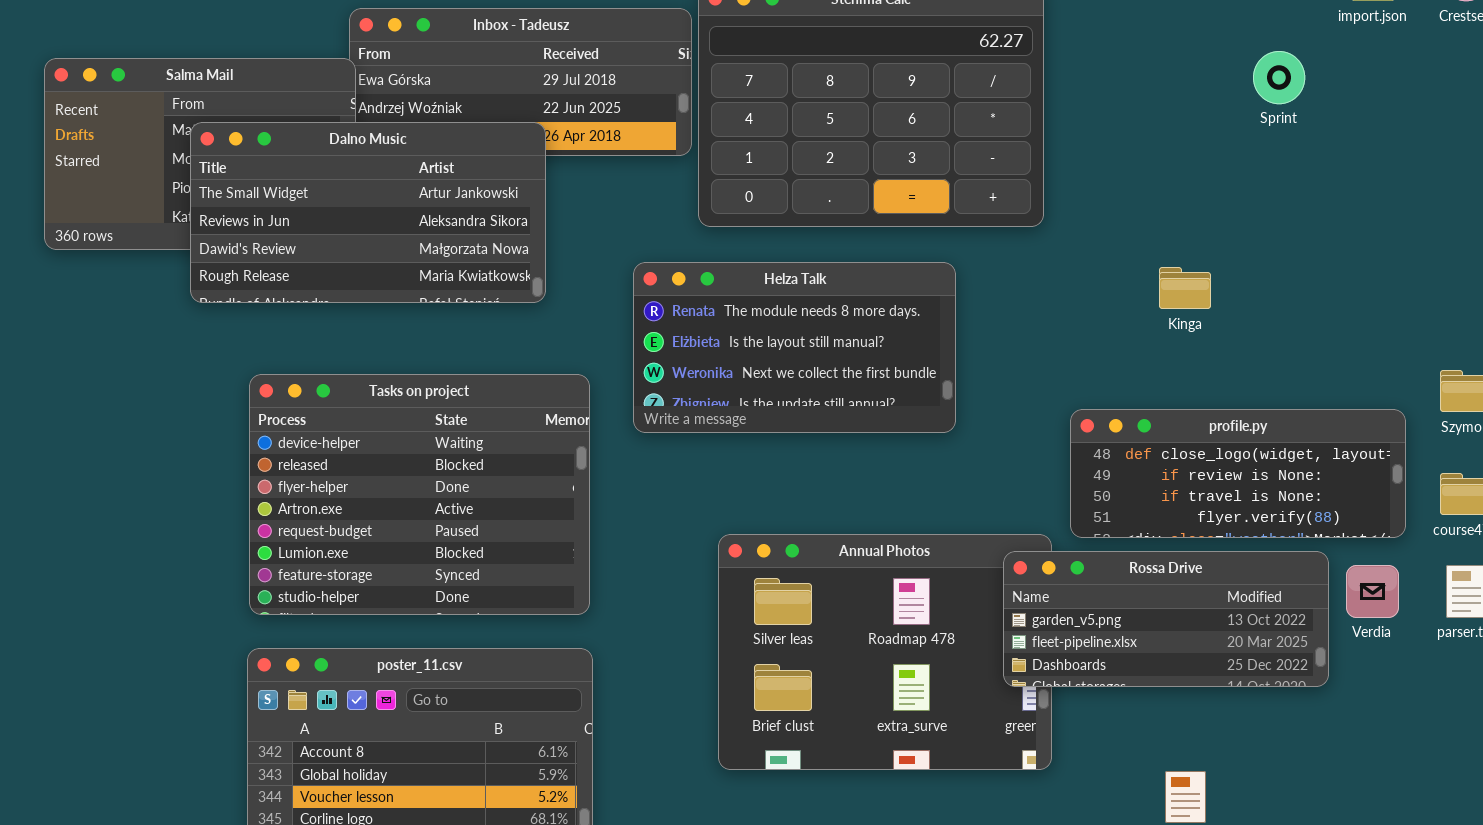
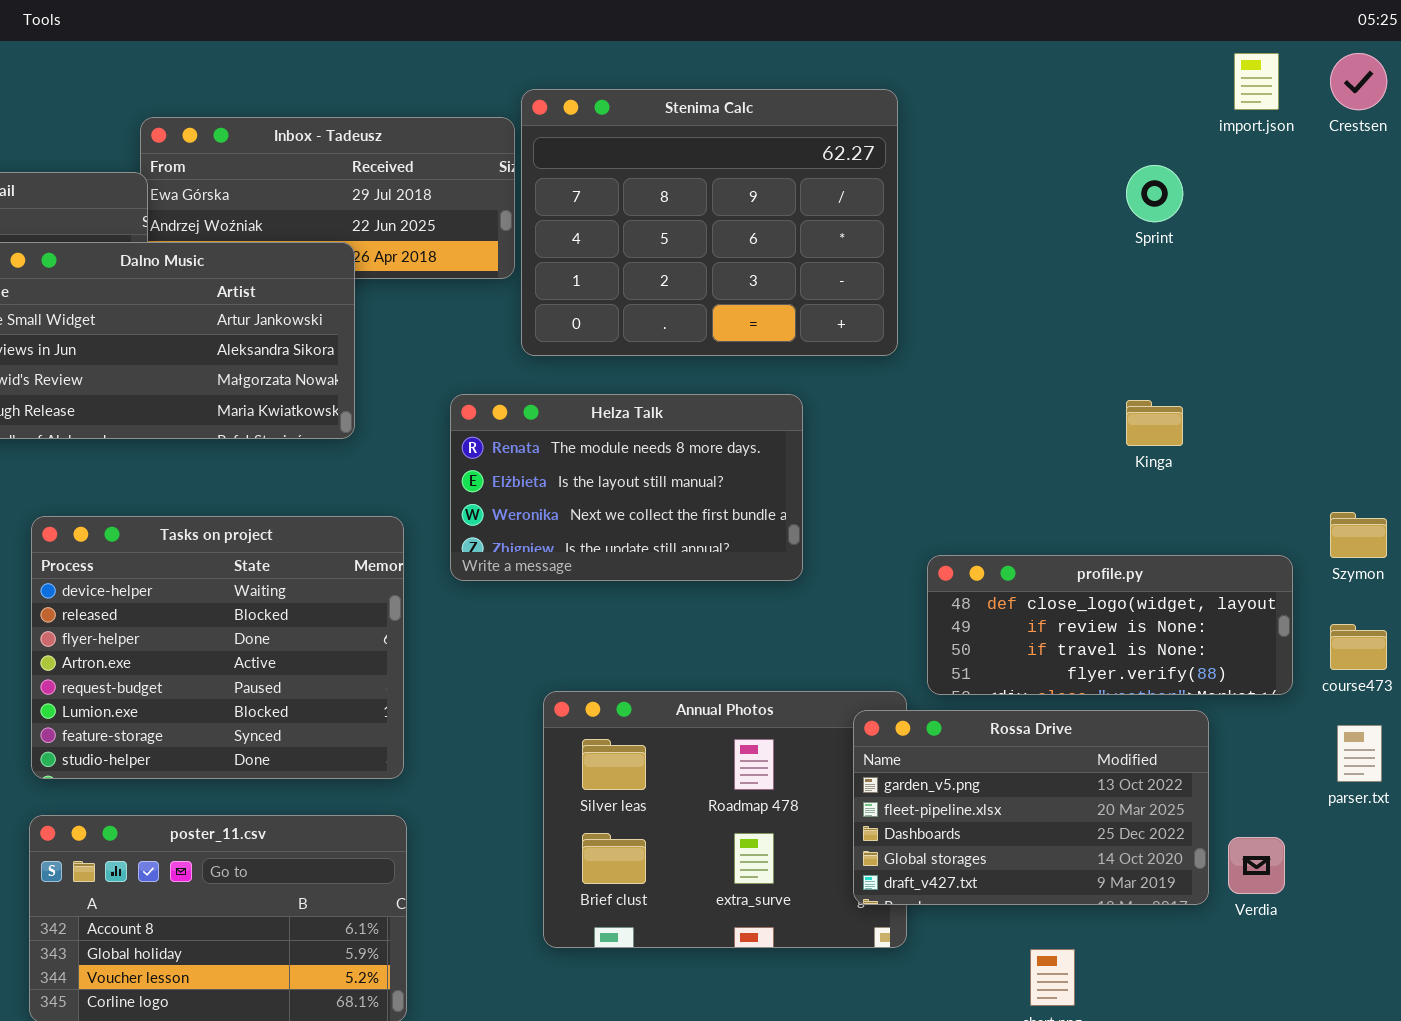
Kinga: [1159,267,1211,309] -> [1126,400,1183,446], moved
Rossa Drive: [1003,551,1329,687] -> [853,710,1209,905], resized
Verdia: [1346,565,1399,618] -> [1228,837,1285,894], moved

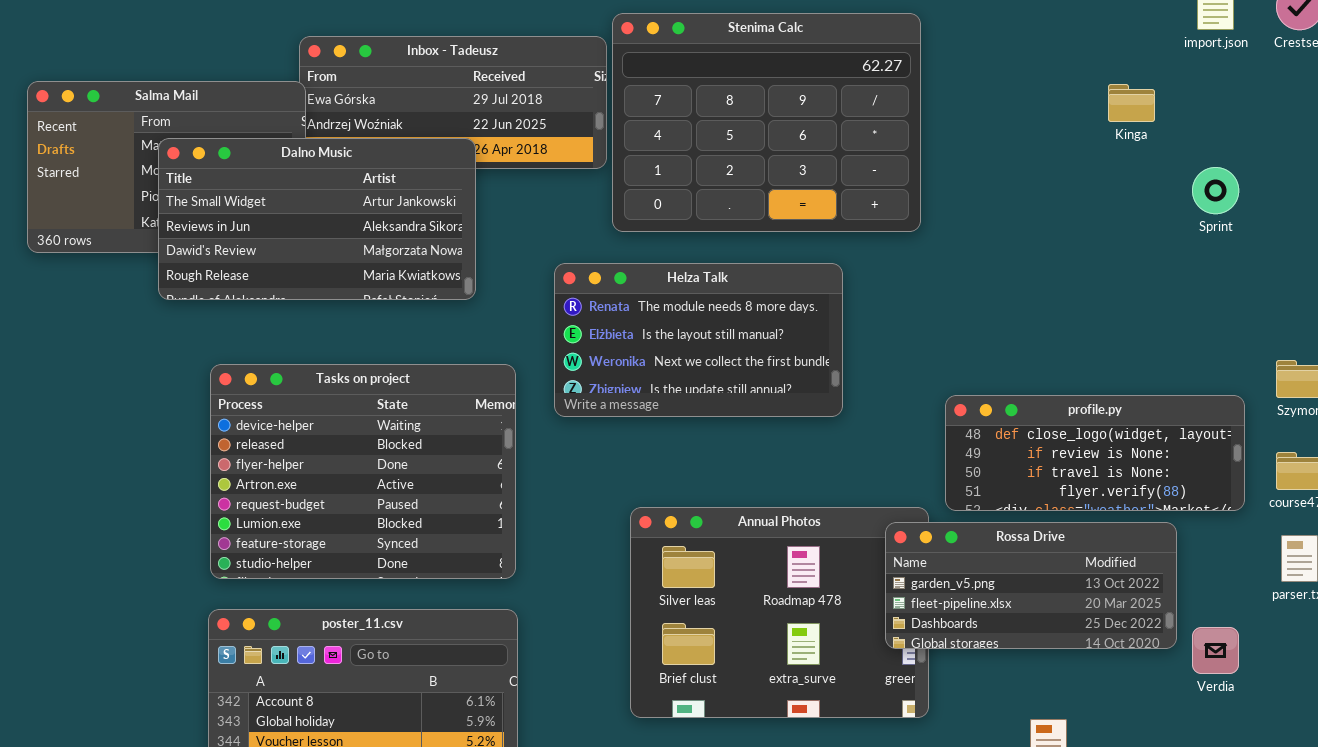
Sprint: [1126,165,1183,222] -> [1192,167,1239,214], moved
Kinga: [1126,400,1183,446] -> [1108,84,1155,122], moved
Rossa Drive: [853,710,1209,905] -> [885,522,1177,649], resized

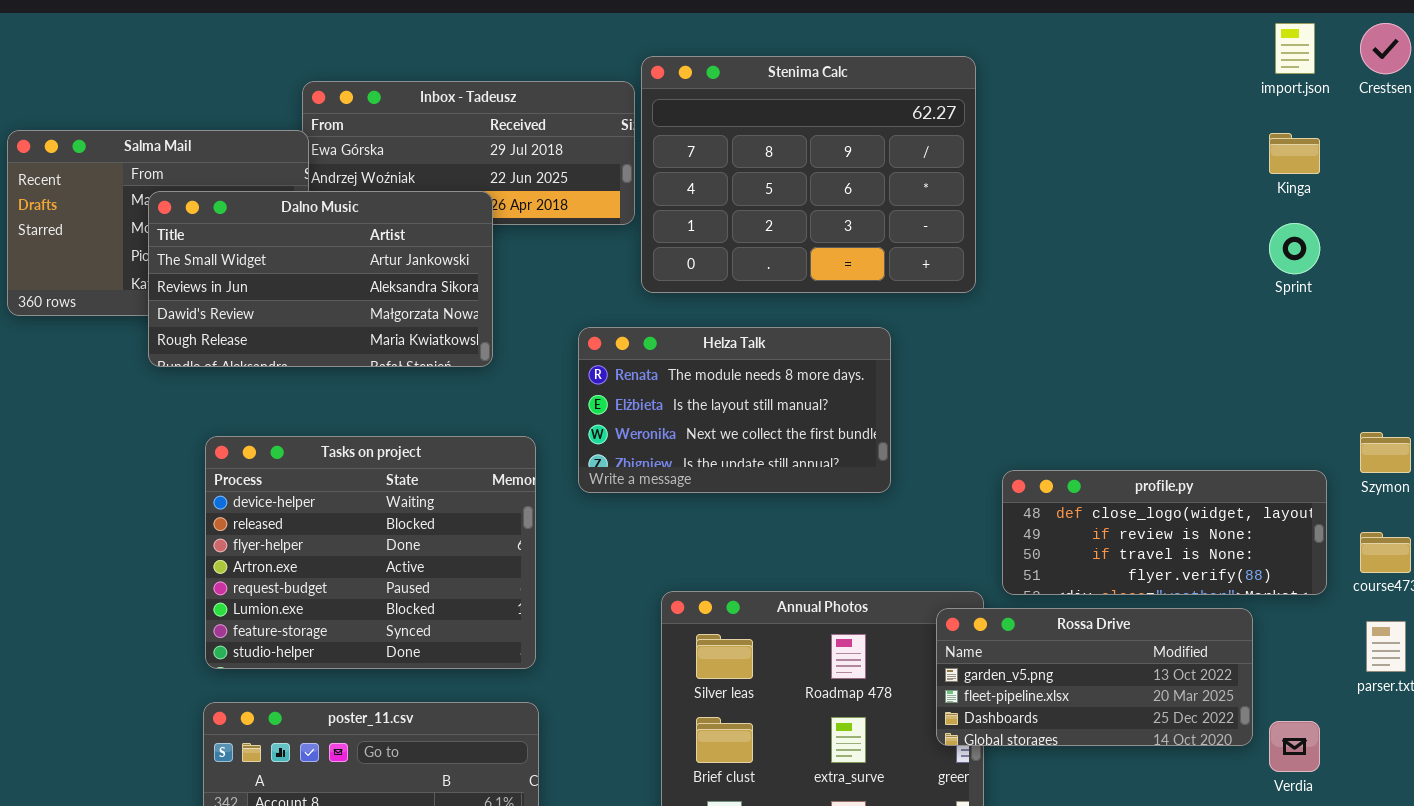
Kinga: [1108,84,1155,122] -> [1269,133,1320,174], moved

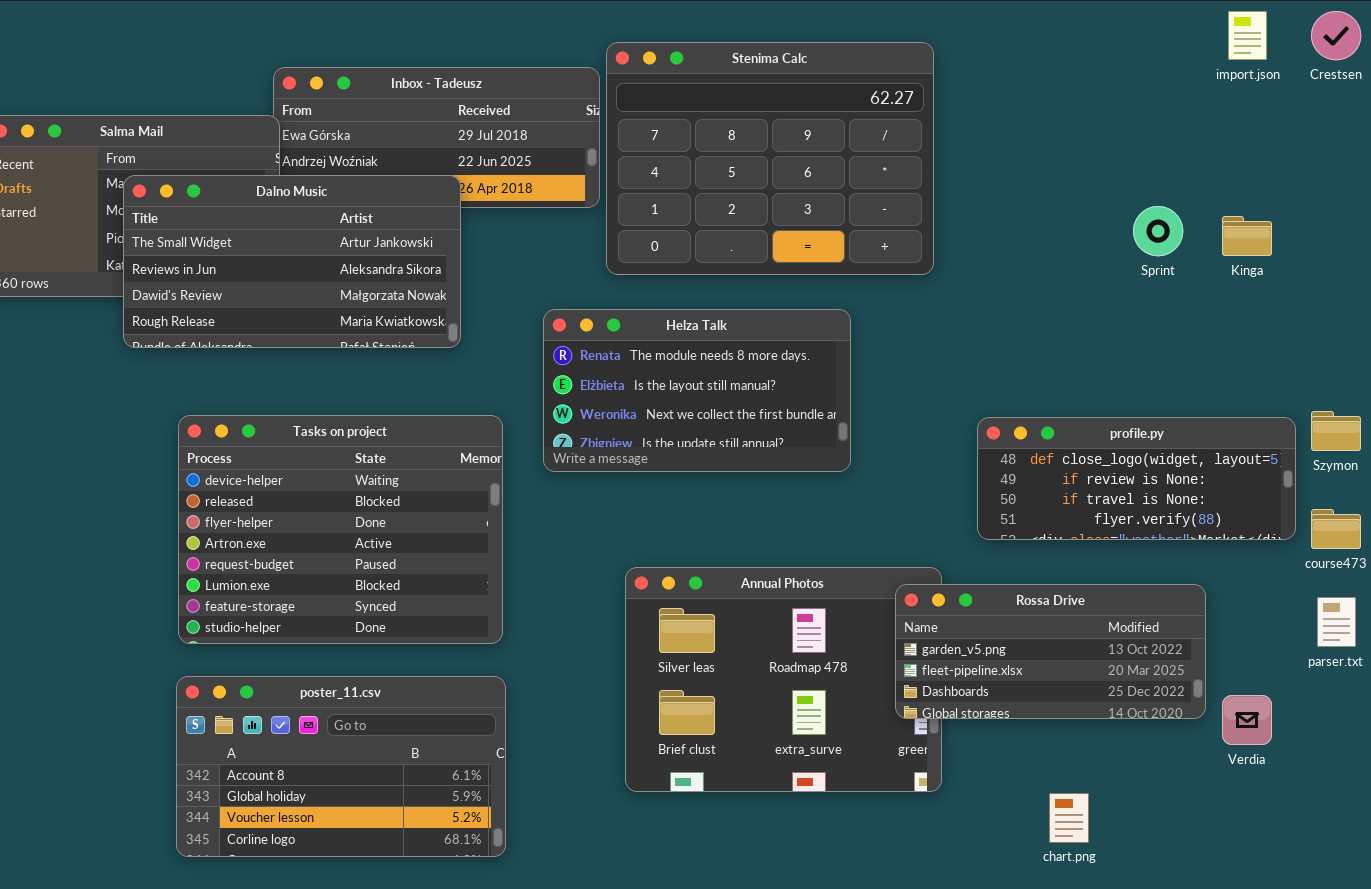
Kinga: [1269,133,1320,174] -> [1222,216,1272,256], moved
Sprint: [1269,223,1320,274] -> [1133,206,1183,256], moved
profile.py: [1002,470,1327,595] -> [977,417,1296,540], moved

